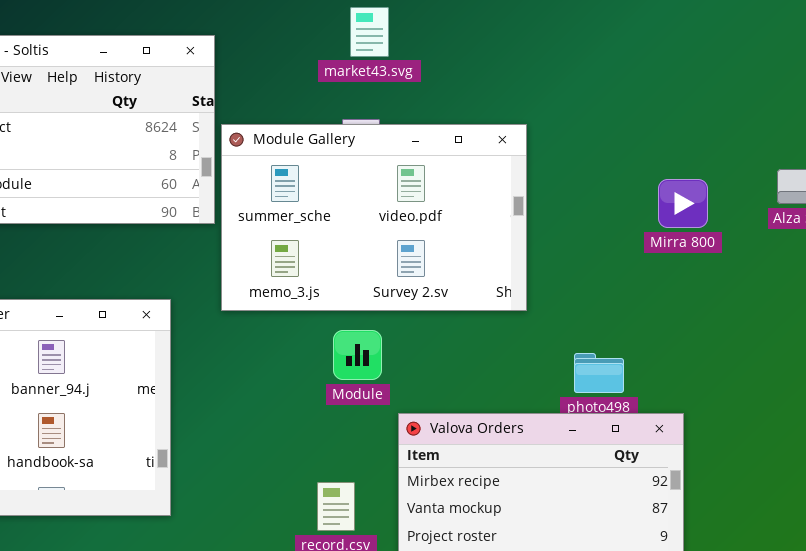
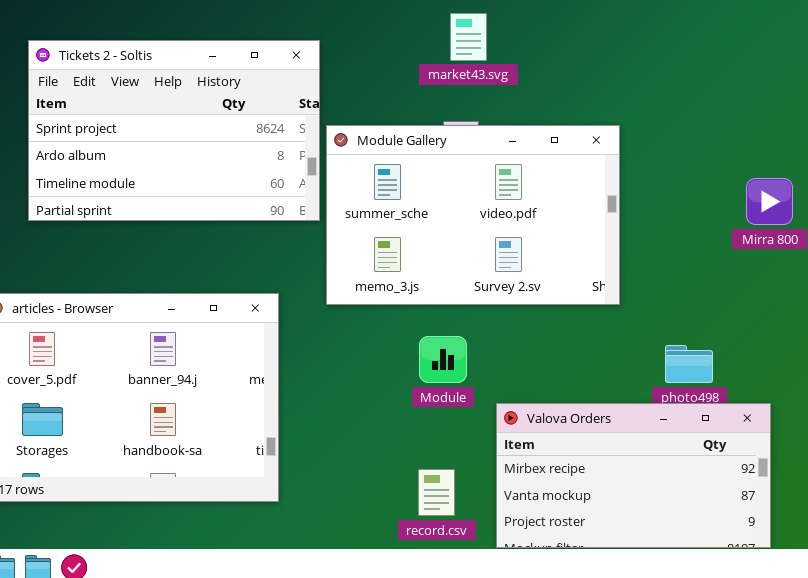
Module: [333,330,382,380] -> [419,336,467,383], moved

